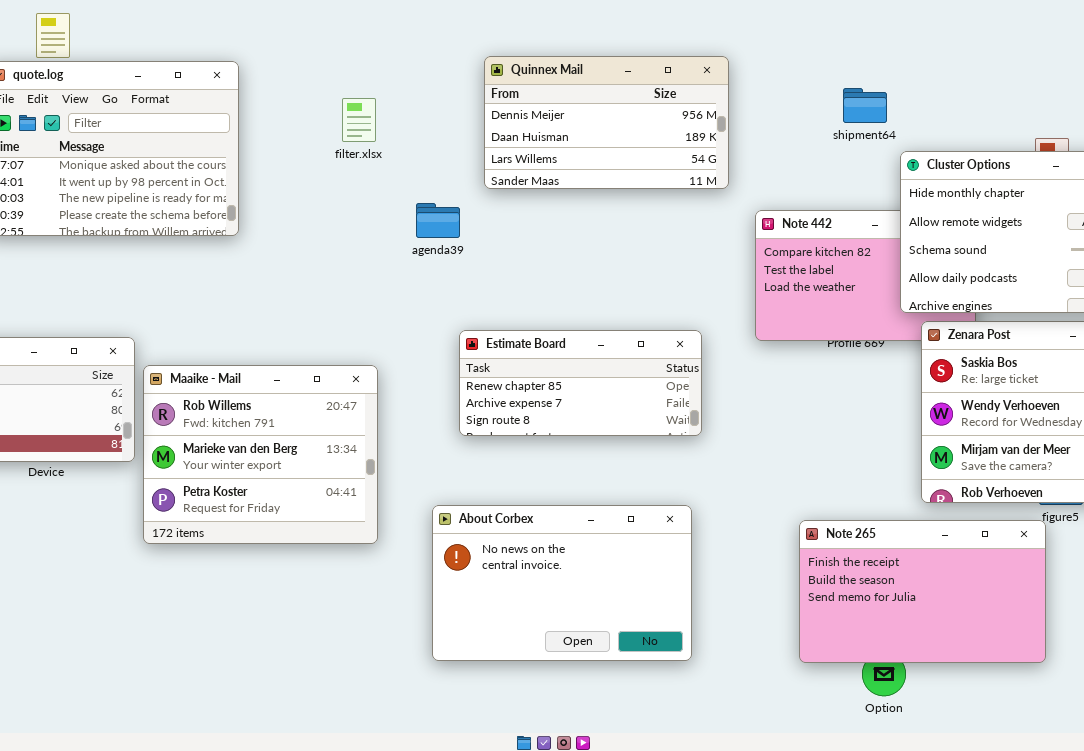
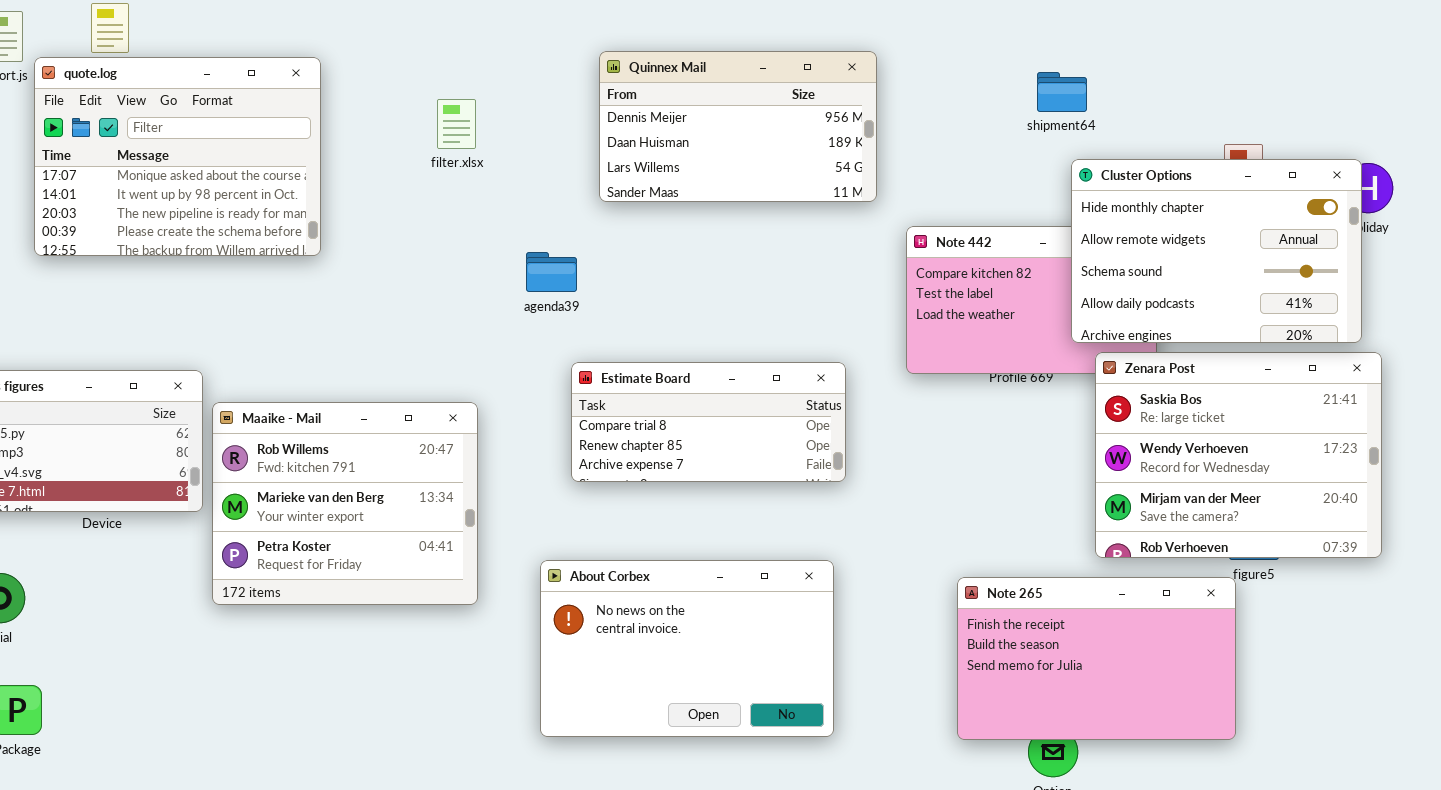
shipment64: [843,88,887,123] -> [1037,72,1087,112], moved
agenda39: [416,203,460,238] -> [526,252,577,292], moved
Estimate Board: [459,330,702,436] -> [571,362,846,482], scrolled up 1 row

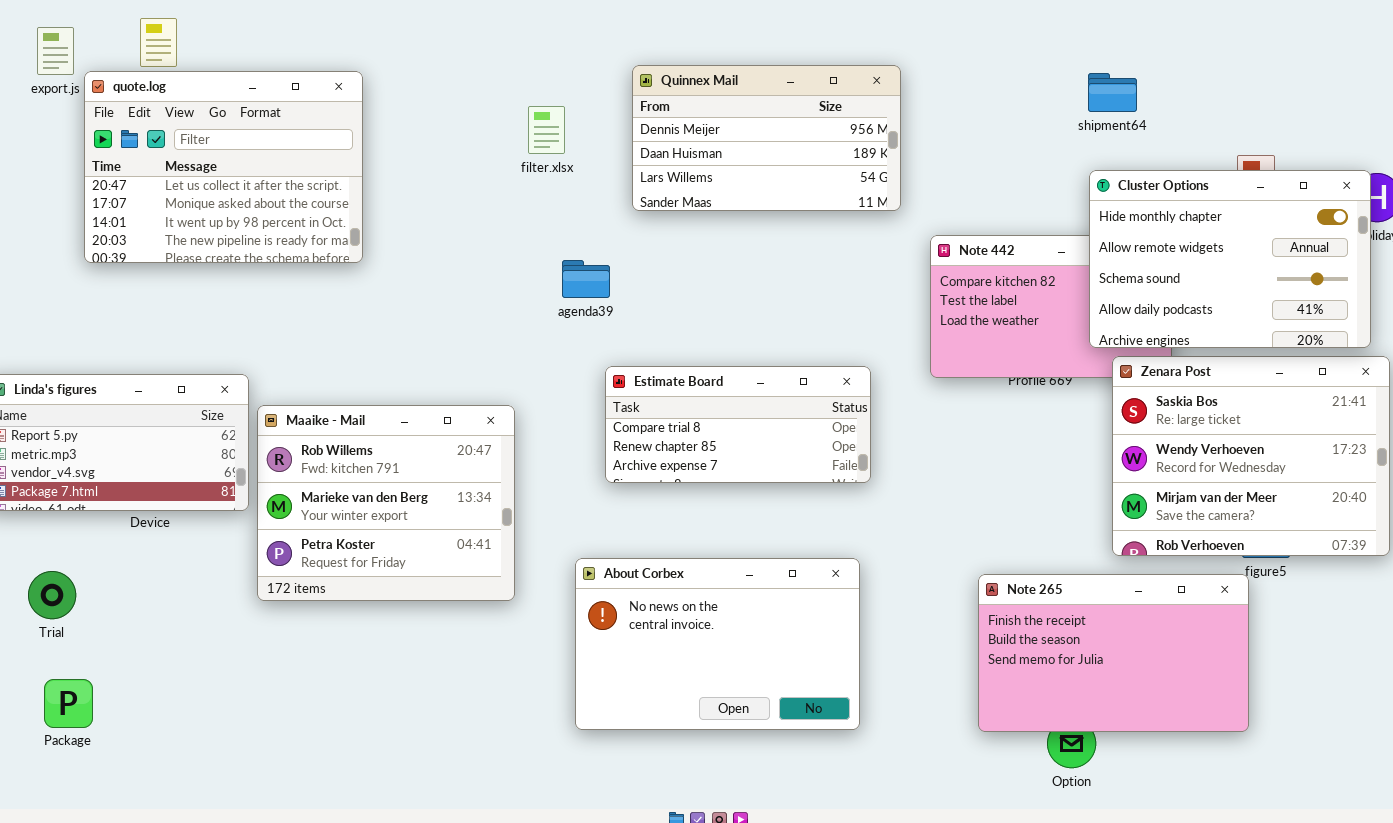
quote.log: [34,57,321,256] -> [84,71,363,263], scrolled up 1 row
shipment64: [1037,72,1087,112] -> [1088,73,1137,112], moved
filter.xlsx: [437,99,476,149] -> [528,106,565,154], moved

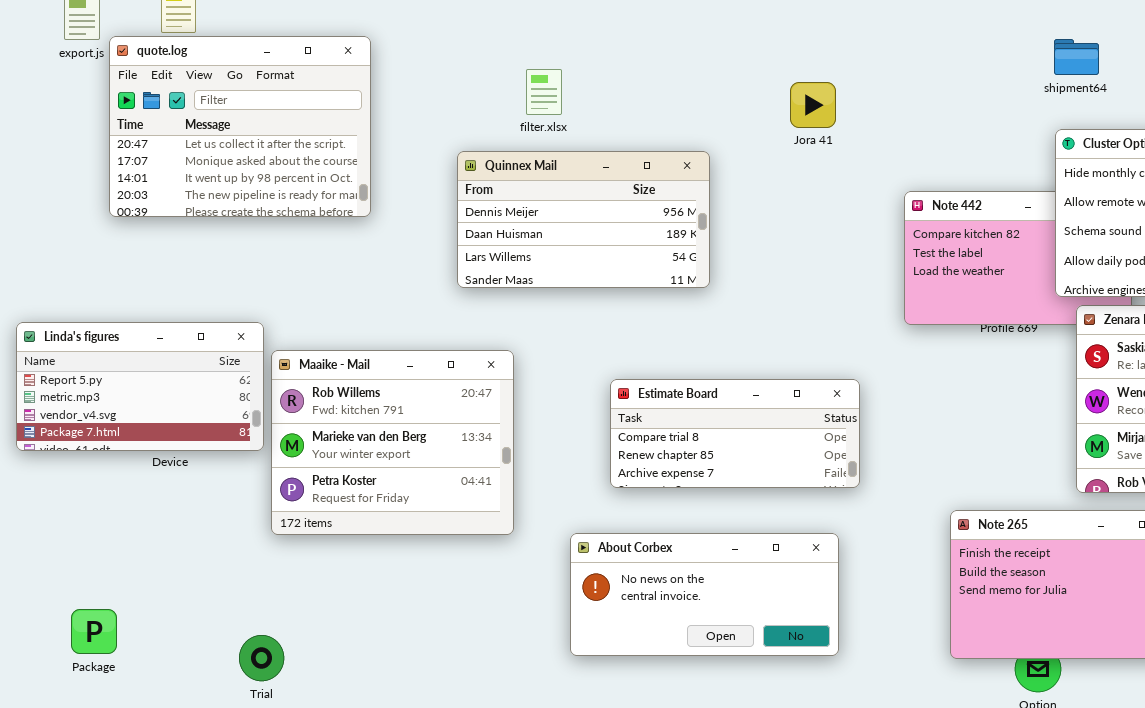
Quinnex Mail: [632,65,901,211] -> [457,151,710,288], moved
Estimate Board: [605,366,871,483] -> [610,379,860,488], moved
About Corbex: [575,558,860,730] -> [570,533,839,656], resized
Trial: [28,571,76,619] -> [239,635,284,681], moved

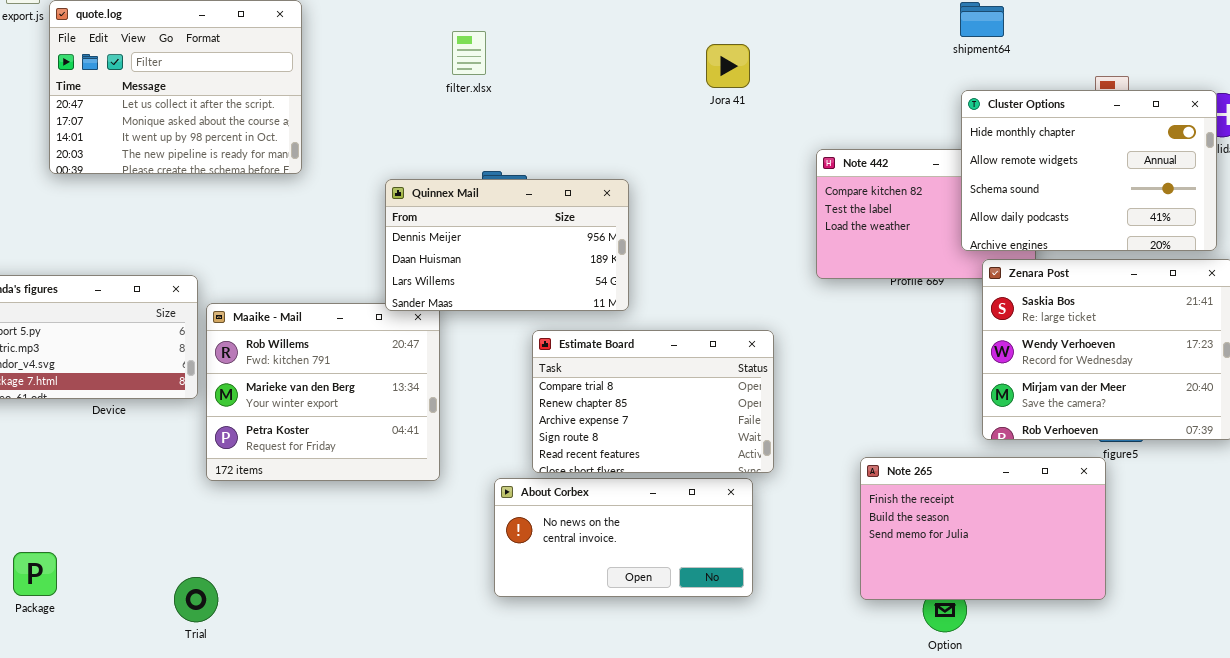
Quinnex Mail: [457,151,710,288] -> [385,179,629,311], moved
Estimate Board: [610,379,860,488] -> [532,330,774,473], resized

